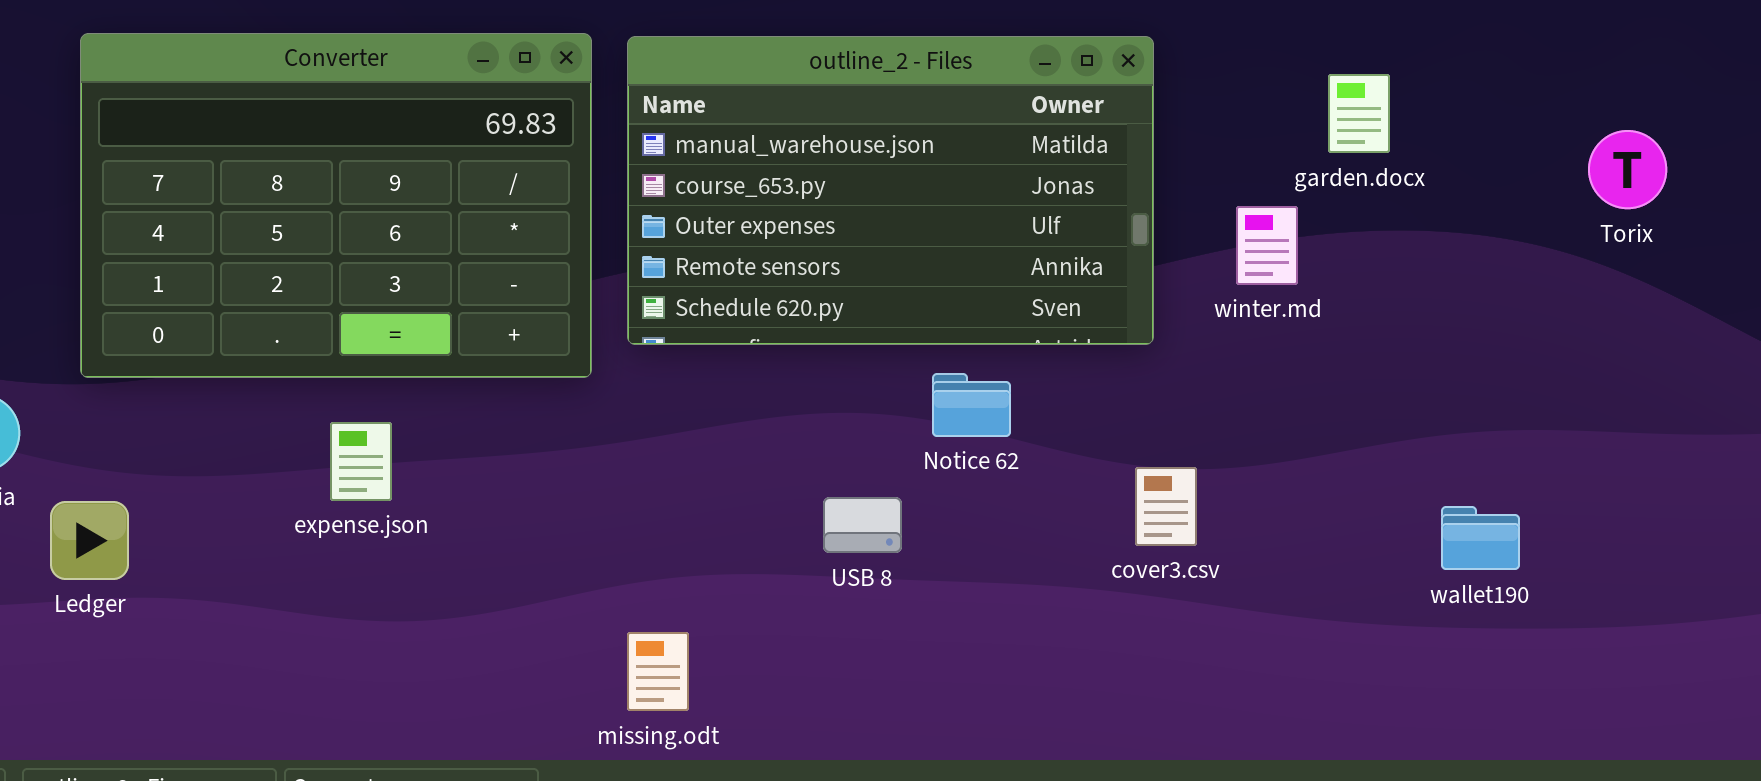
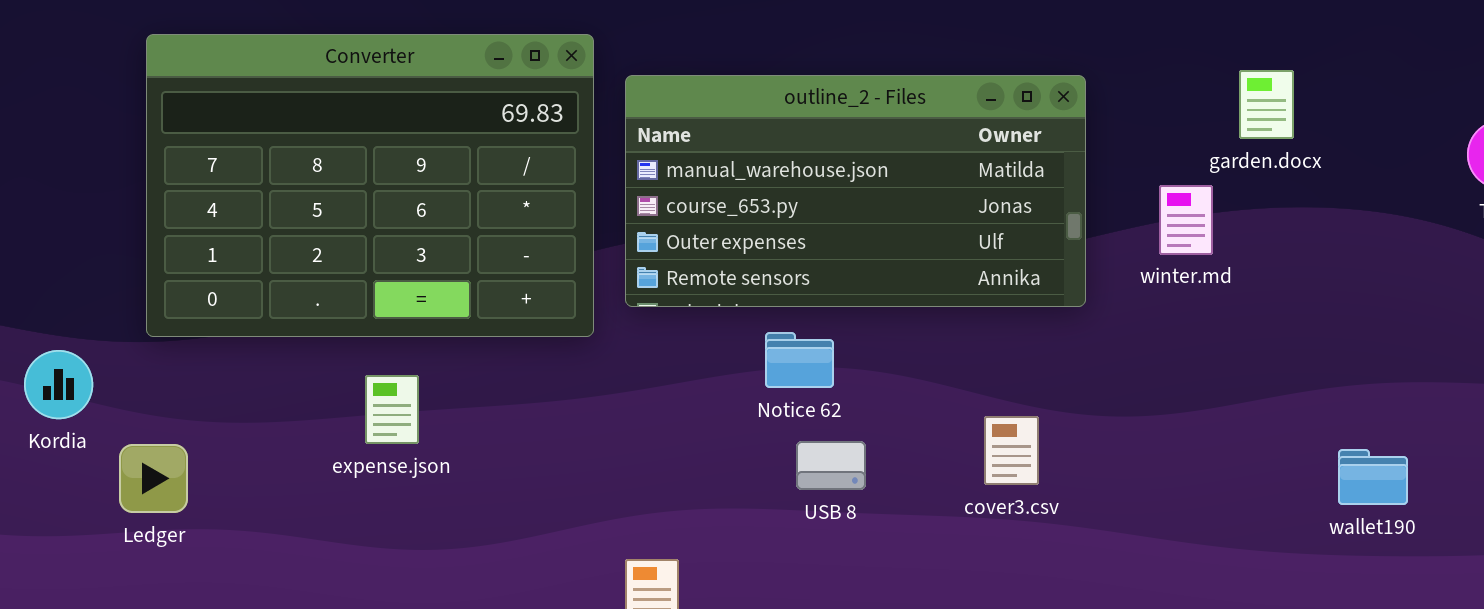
outline_2 - Files: [627,36,1154,345] -> [625,75,1086,307], resized
Notice 62: [932,373,1011,437] -> [765,332,834,388], moved
cover3.csv: [1135,467,1197,546] -> [984,416,1039,485], moved

